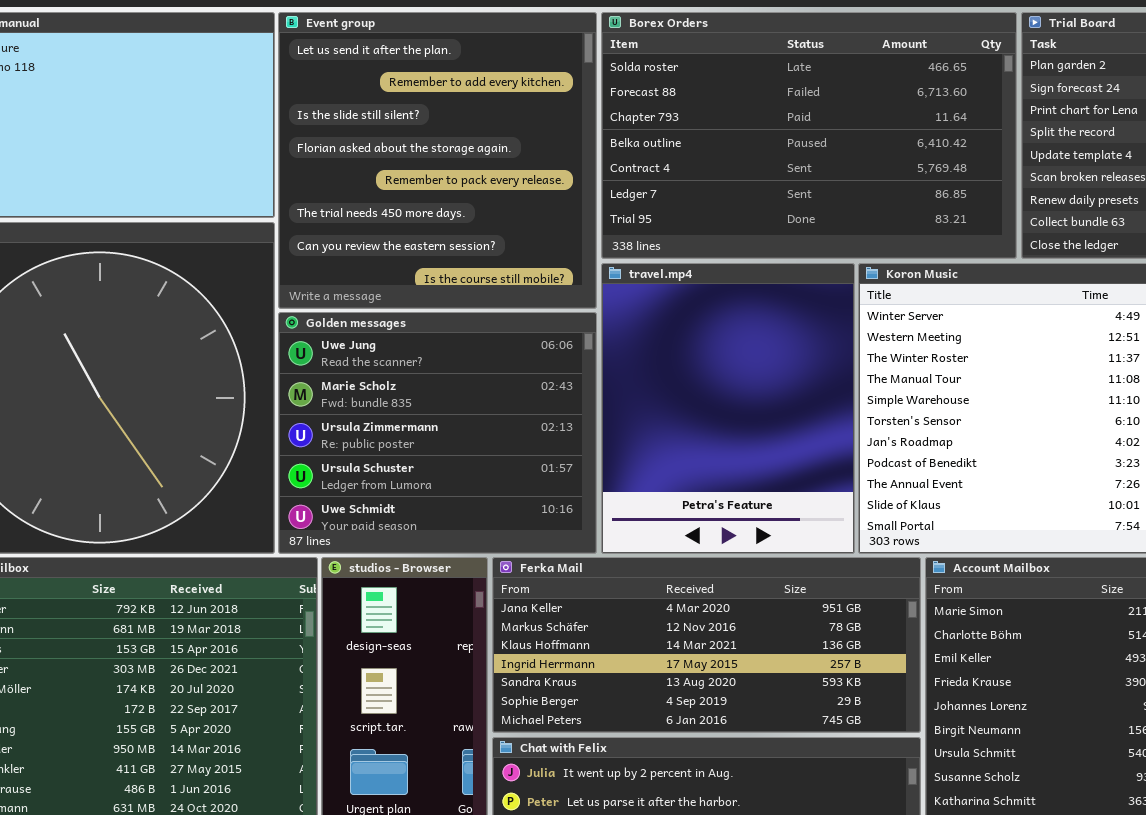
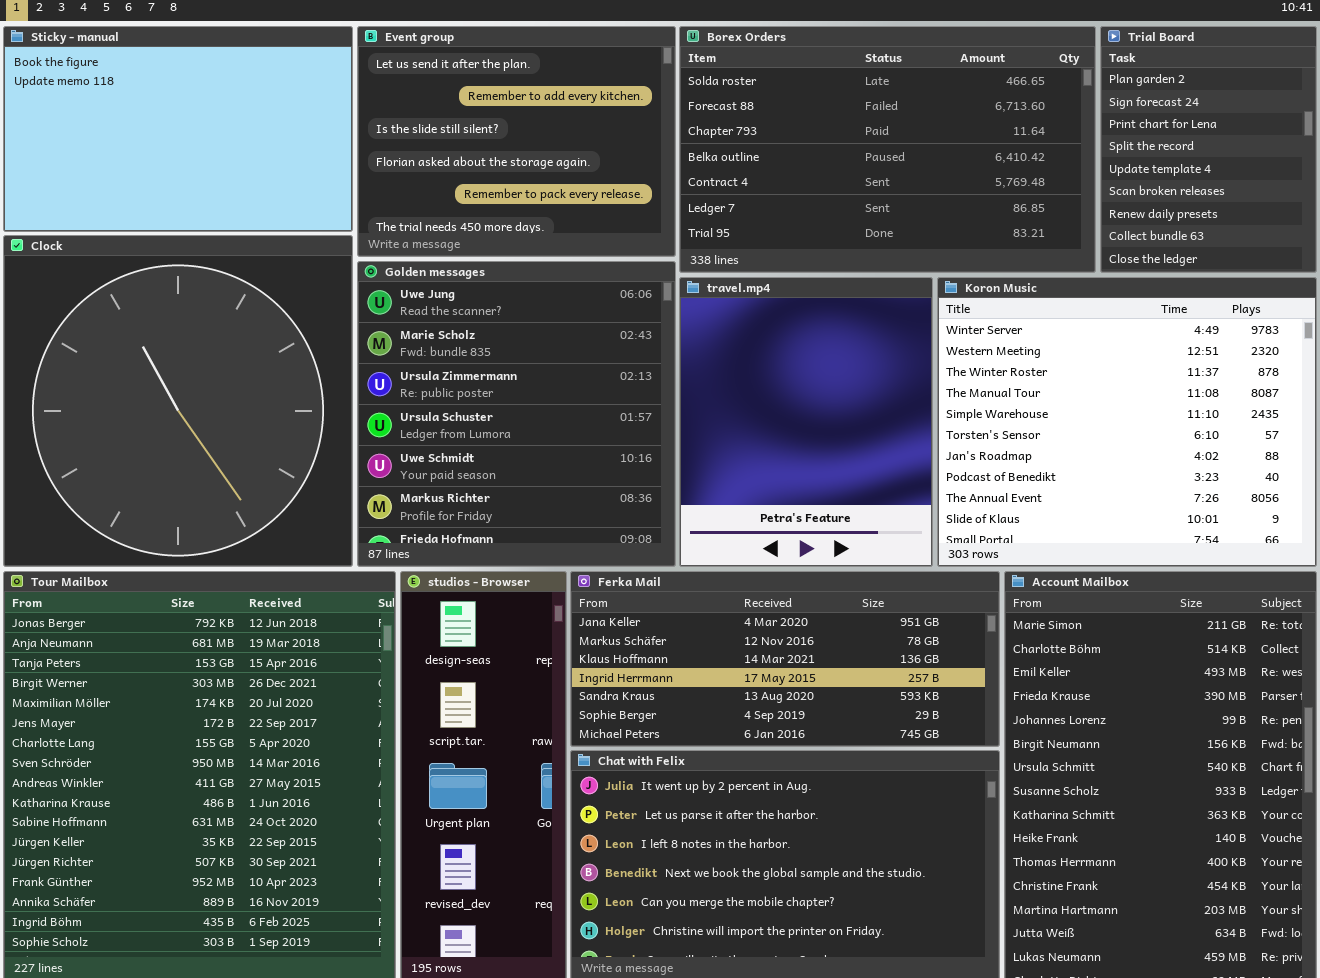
Event group: [278,12,597,309] -> [357,26,676,257], resized
Golden messages: [278,312,597,554] -> [357,261,676,567], resized

